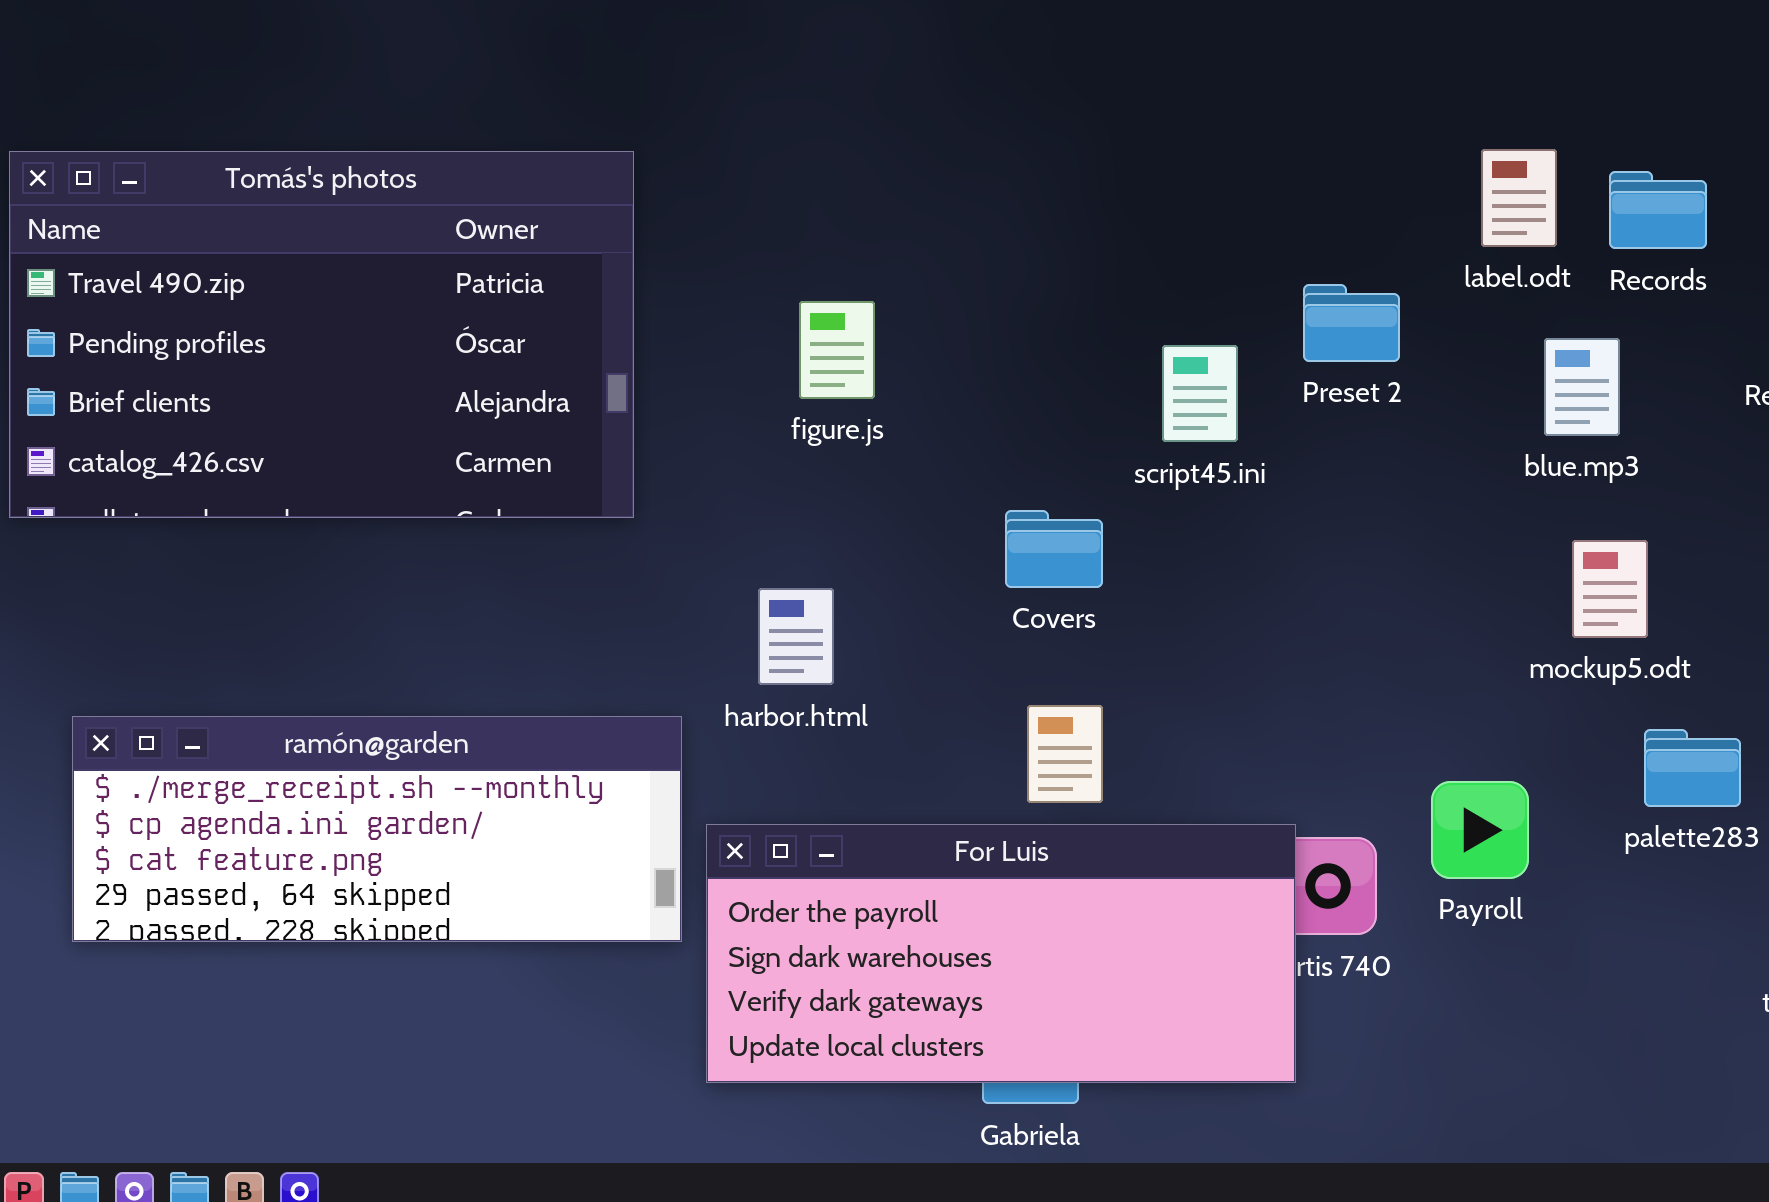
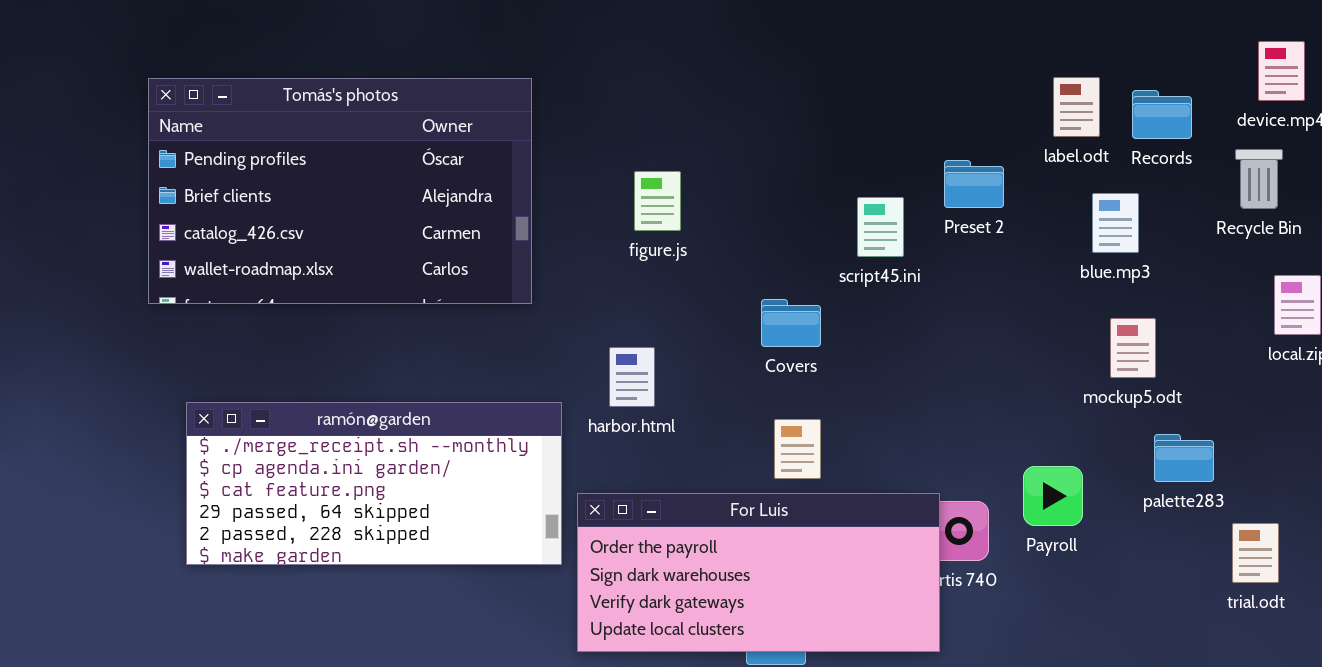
Tomás's photos: [9,151,634,518] -> [148,78,532,304], scrolled down 1 row
ramón@garden: [72,716,682,942] -> [186,402,562,565], resized

